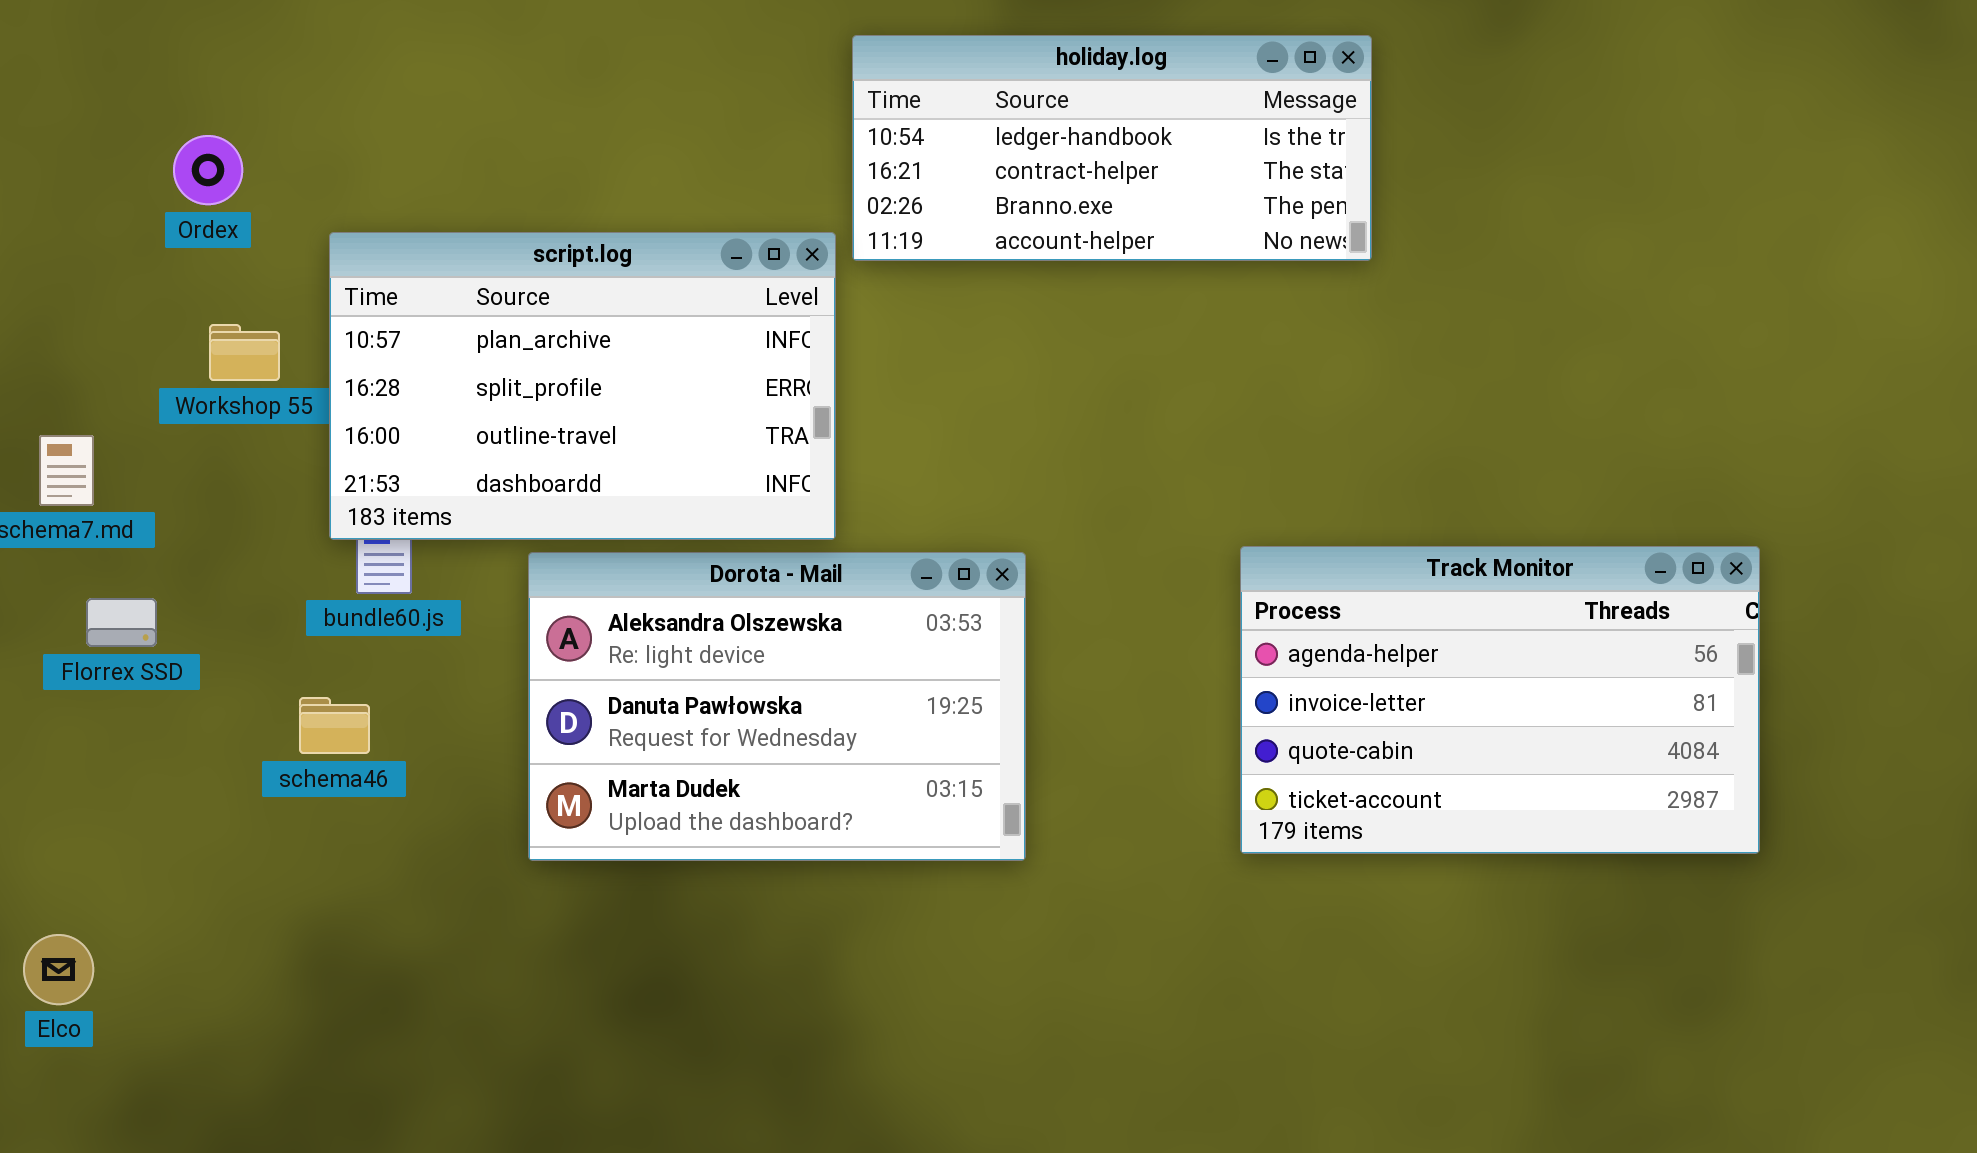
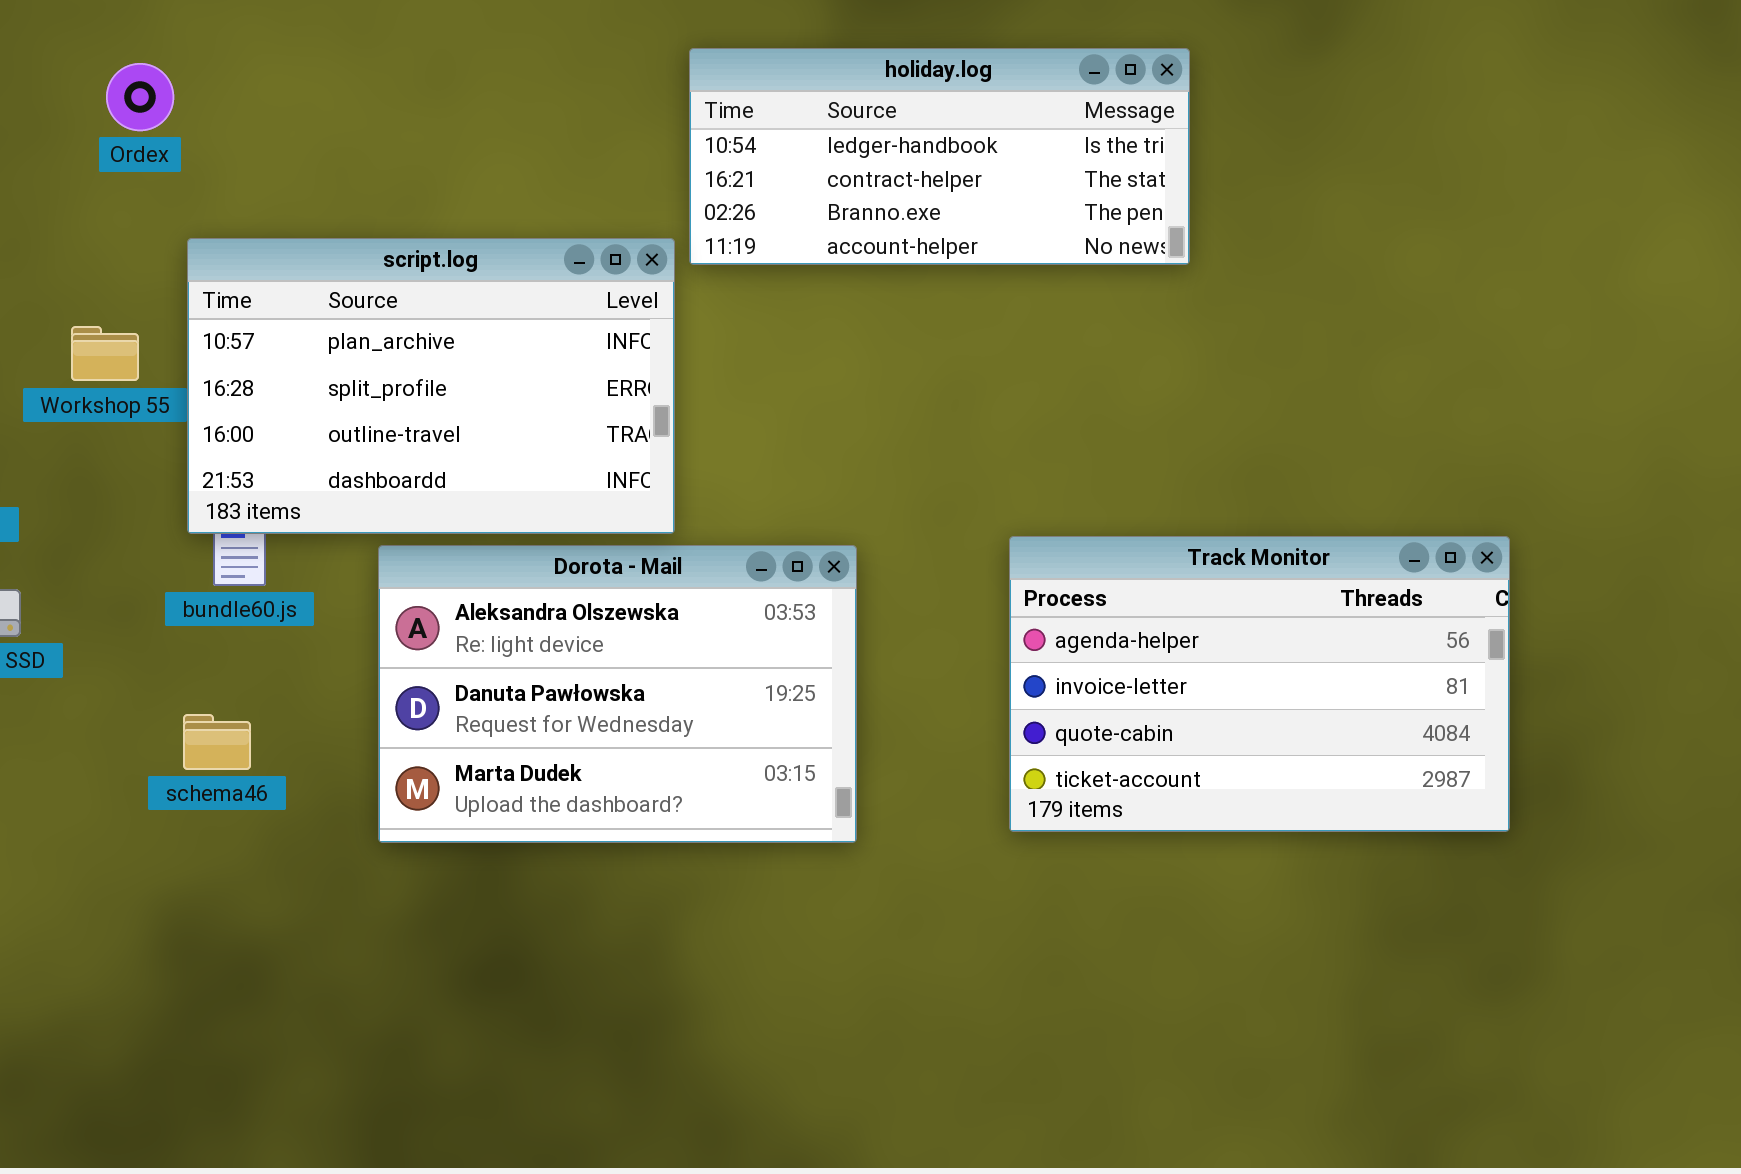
Ordex: [173,135,243,205] -> [106,63,174,131], moved
Track Monitor: [1240,546,1760,854] -> [1009,536,1510,832], moved
schema46: [299,697,370,754] -> [183,714,251,770], moved

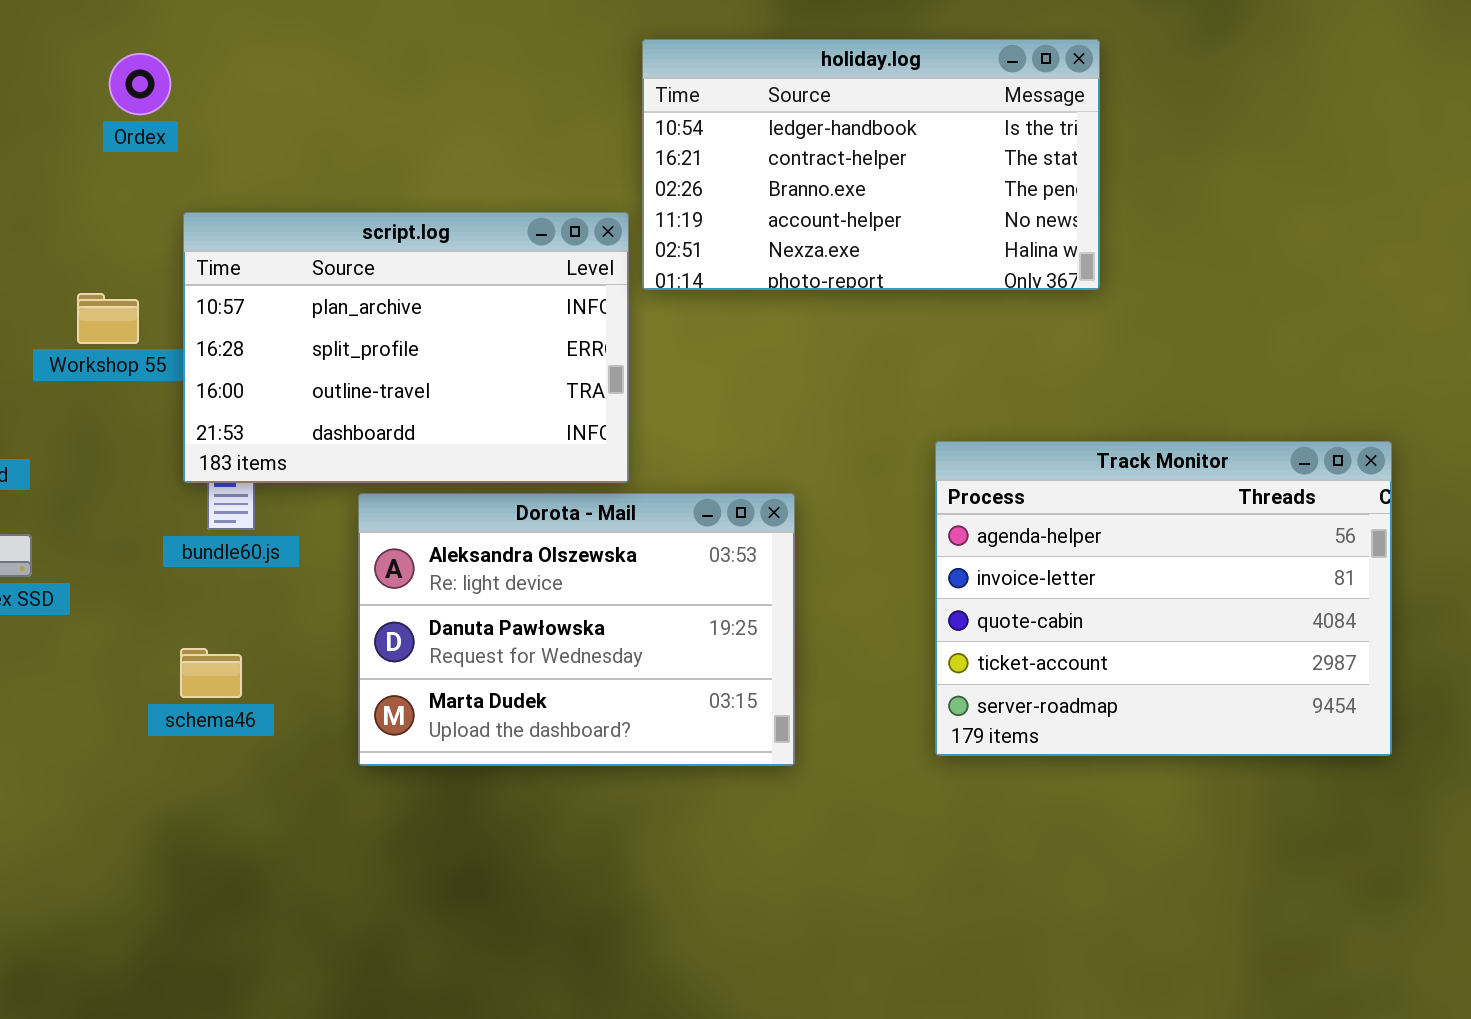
holiday.log: [689,48,1190,265] -> [642,39,1100,290], resized
Track Monitor: [1009,536,1510,832] -> [935,441,1392,756], resized

